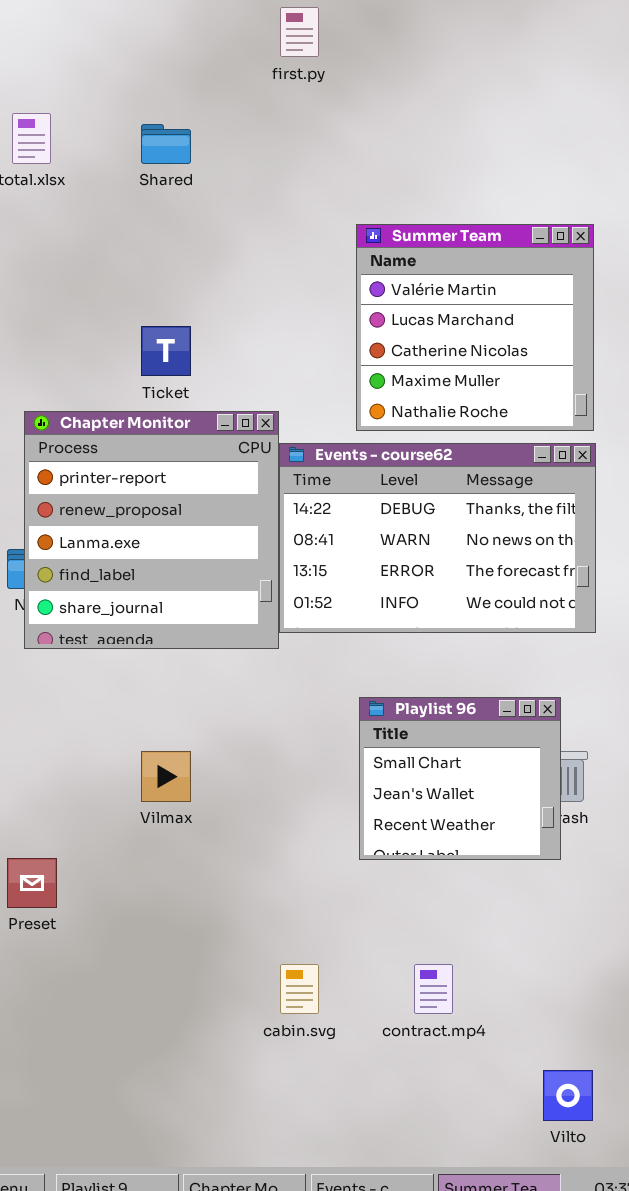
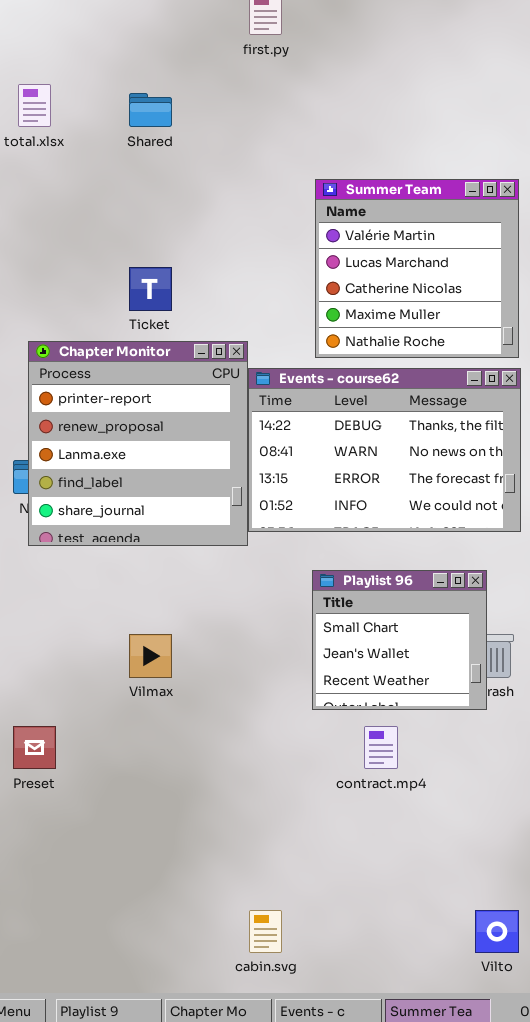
Playlist 96: [359,697,561,860] -> [312,570,487,710], moved
cabin.svg: [280,964,319,1014] -> [249,910,282,953], moved
contract.mp4: [414,964,453,1014] -> [364,726,398,769], moved

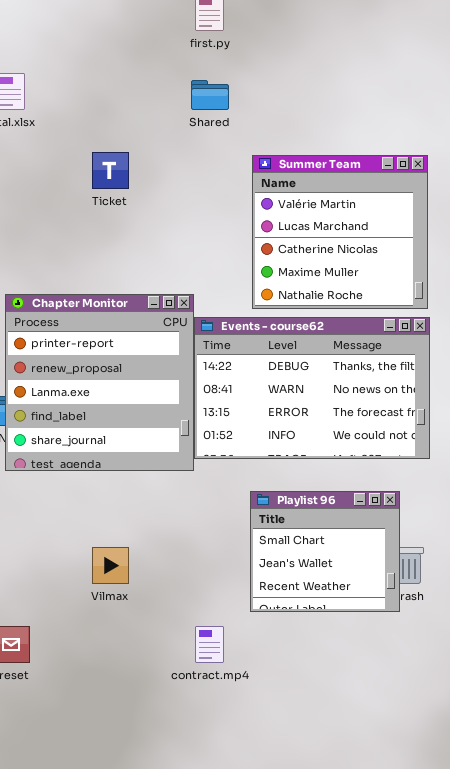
Shared: [129,93,172,127] -> [191,80,229,110], moved
Ticket: [129,267,172,311] -> [92,152,129,189], moved
contract.mp4: [364,726,398,769] -> [195,626,224,663], moved

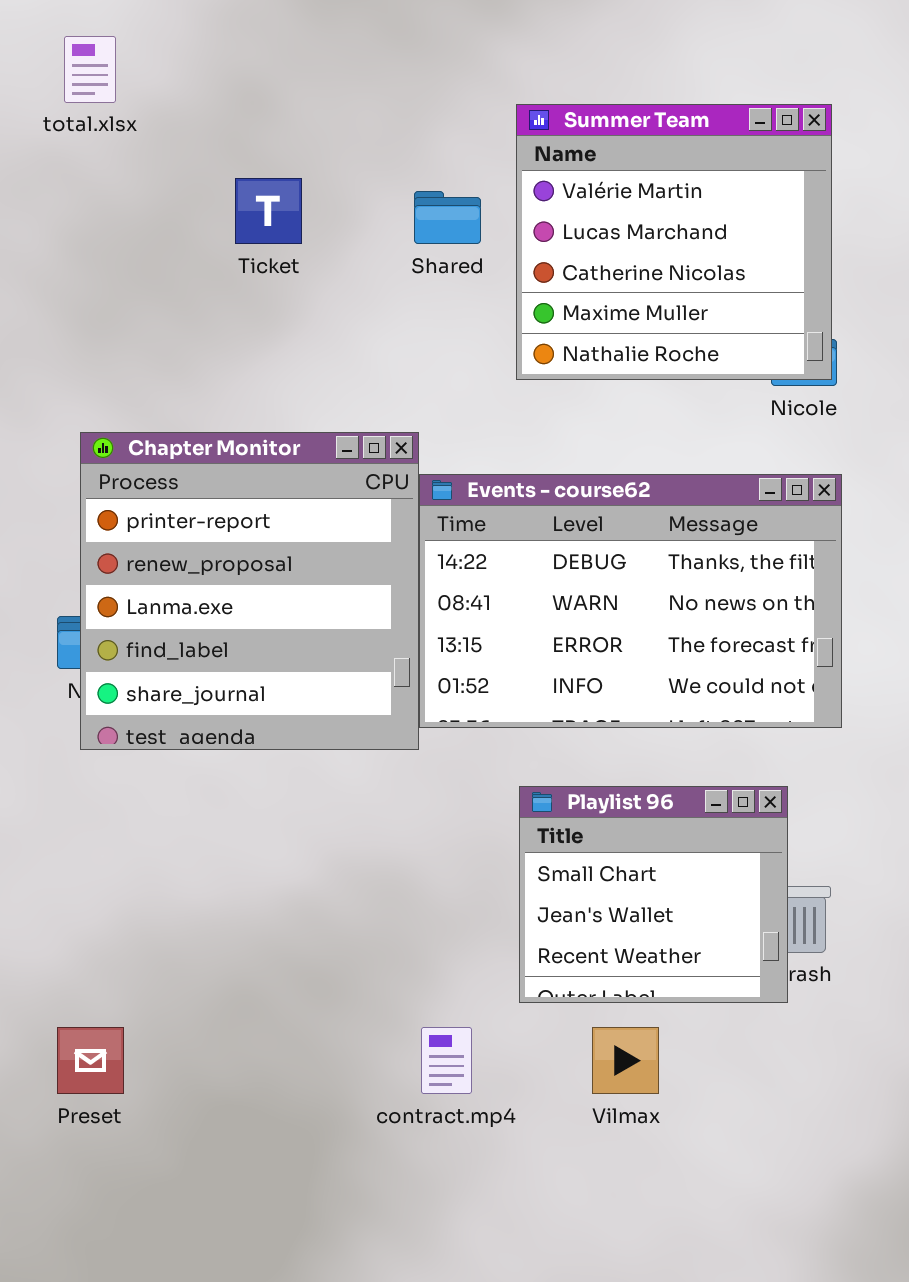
Shared: [191,80,229,110] -> [414,191,481,244], moved
Summer Team: [252,155,428,309] -> [516,104,832,380], moved
Vilmax: [92,547,129,584] -> [592,1027,659,1094], moved

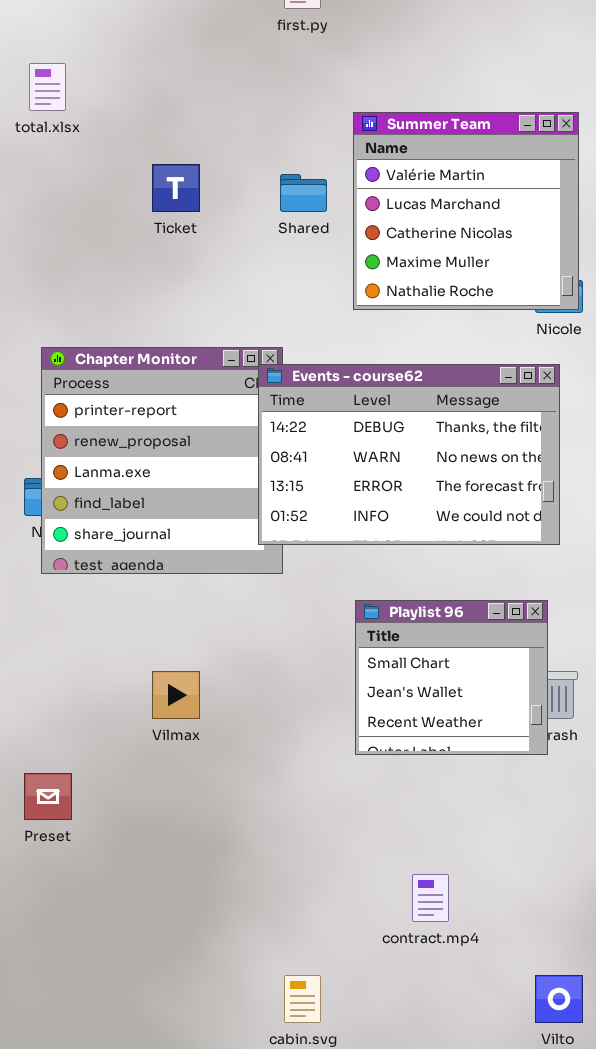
Events - course62: [419,474,842,728] -> [258,364,560,545], moved
contract.mp4: [421,1027,472,1094] -> [412,874,449,922], moved
Vilmax: [592,1027,659,1094] -> [152,671,200,719], moved

